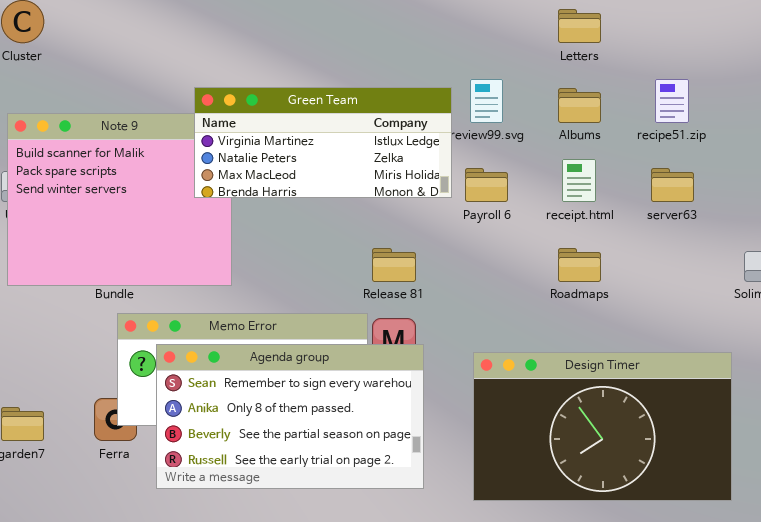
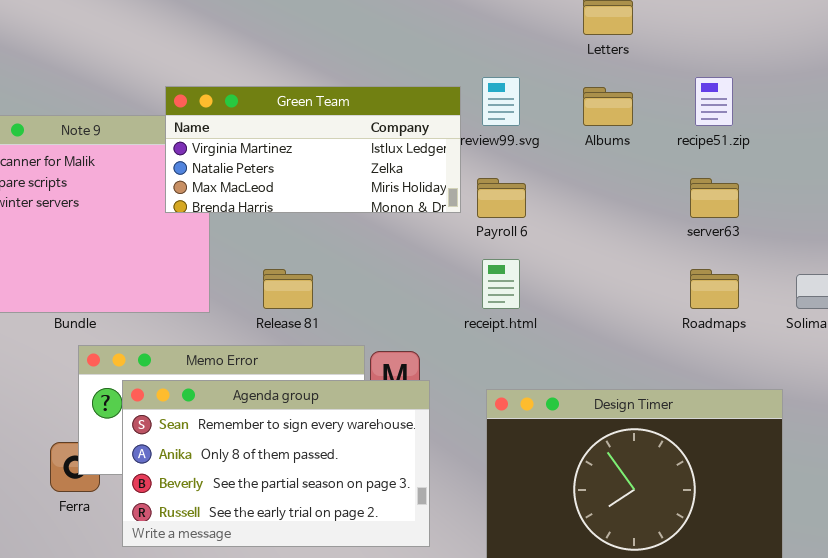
receipt.html: [562,159,596,202] -> [482,259,520,309], moved
Release 81: [372,248,416,282] -> [263,269,313,309], moved
Roadmaps: [558,248,601,282] -> [690,269,739,309], moved

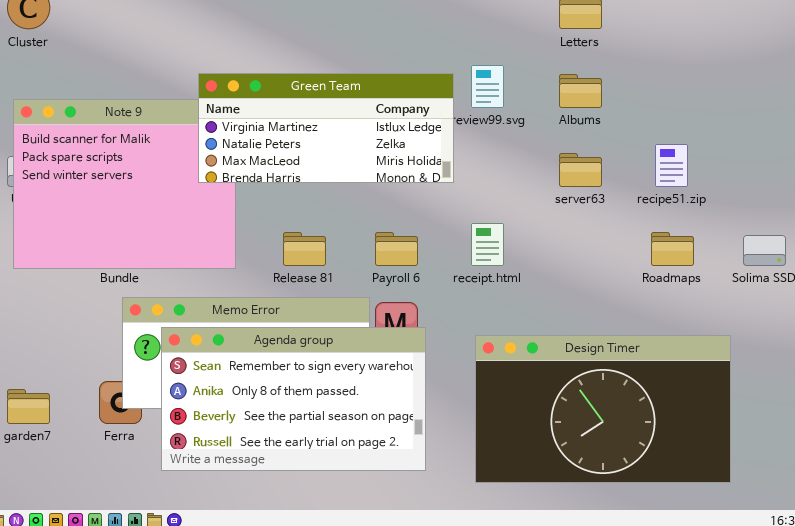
recipe51.zip: [695,77,733,126] -> [655,144,688,187], moved
Payroll 6: [477,178,526,218] -> [375,232,418,266], moved
server63: [690,178,739,218] -> [559,153,602,187], moved

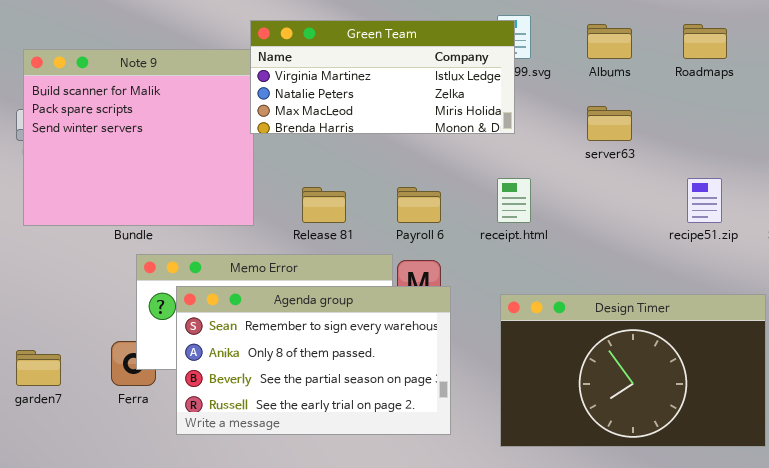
Green Team: [198,73,454,183] -> [250,20,515,134], moved
recipe51.zip: [655,144,688,187] -> [687,178,722,223], moved
Roadmaps: [651,232,694,266] -> [683,24,727,59], moved

